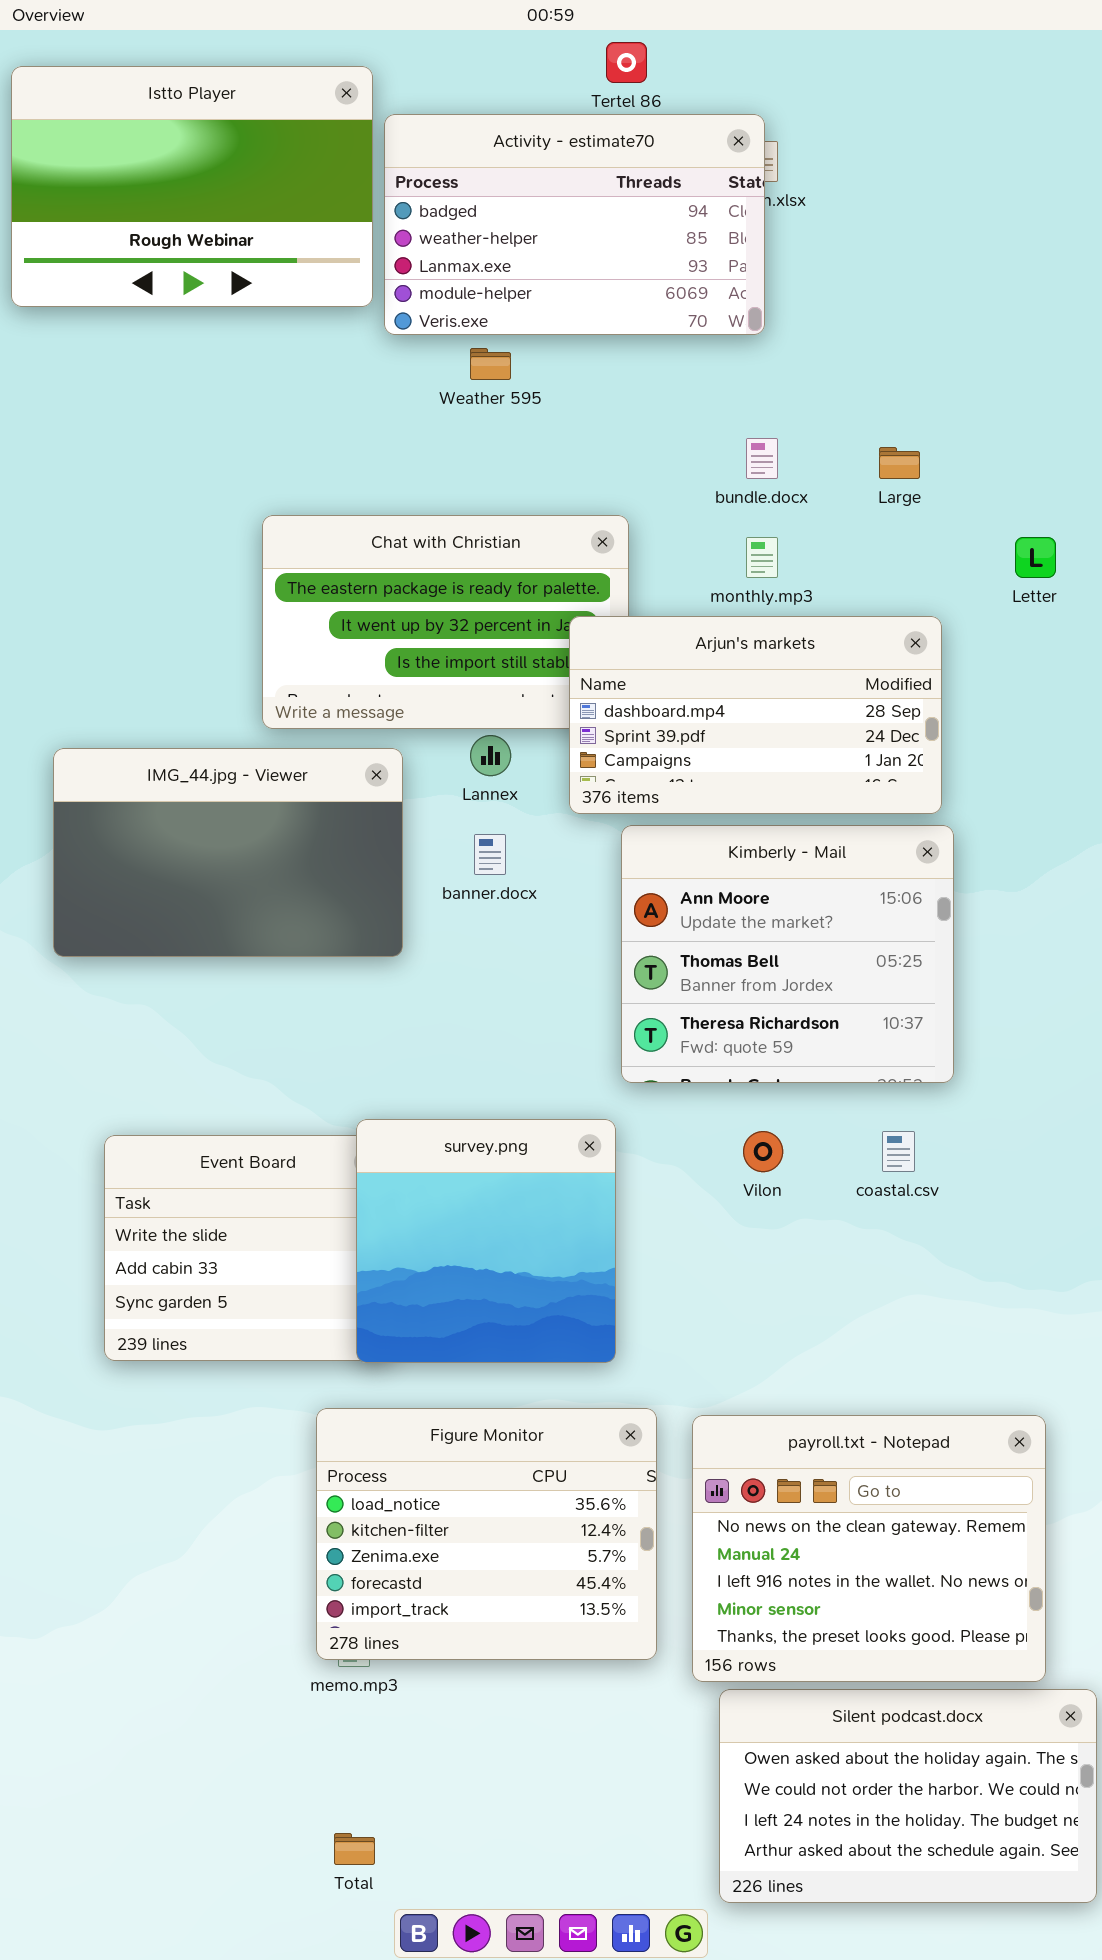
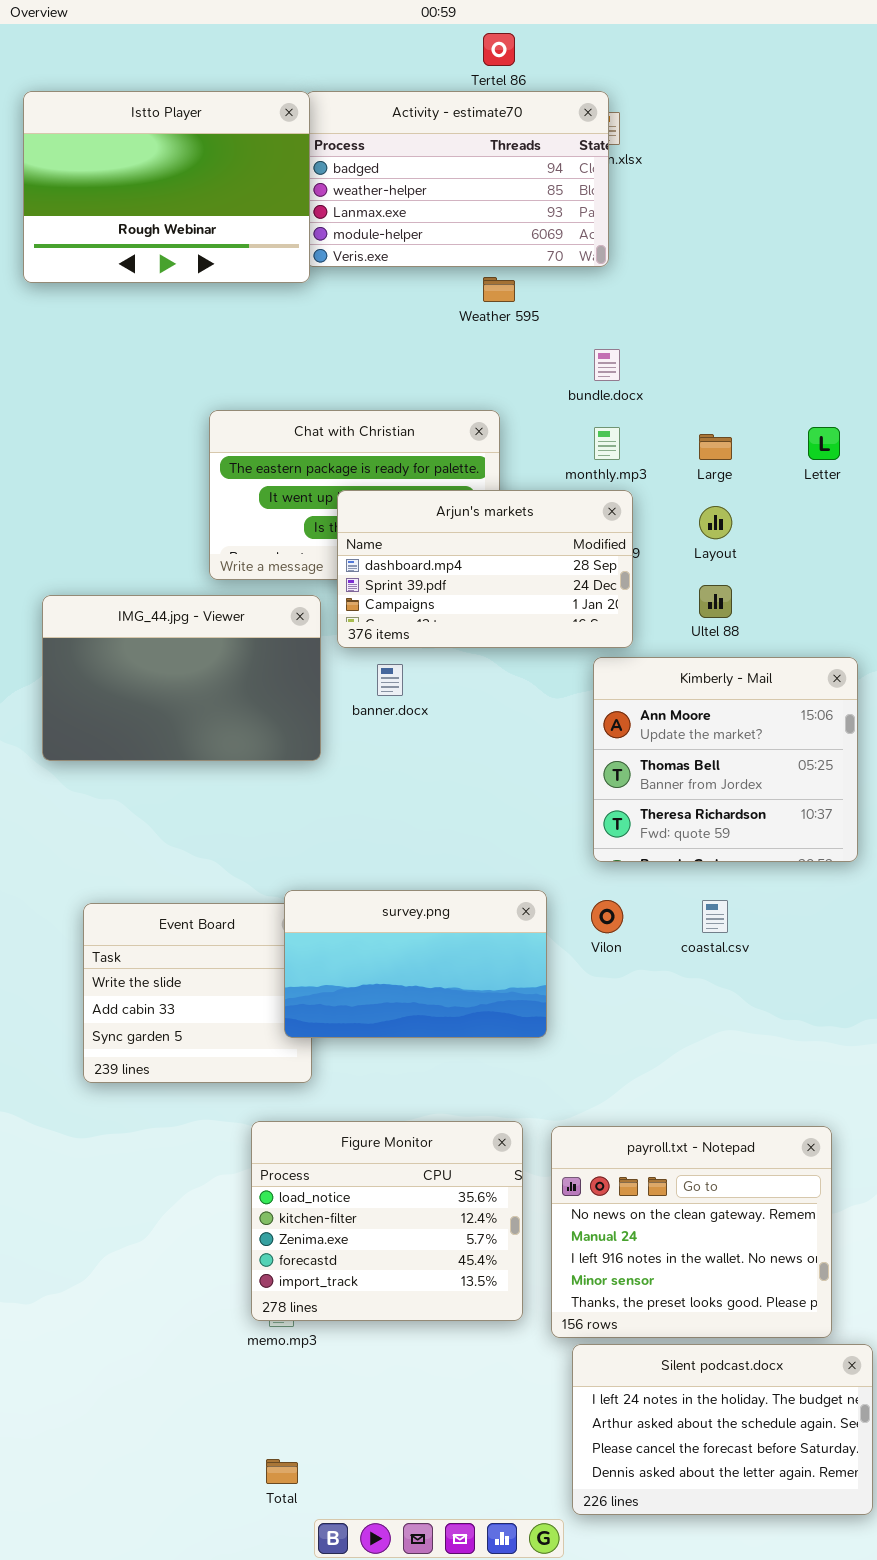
Istto Player: [11,66,373,307] -> [23,91,310,283], moved
Weather 595: [470,348,511,380] -> [483,277,515,302], moved
Large: [879,447,920,479] -> [699,434,732,460], moved
Arjun's markets: [569,616,942,814] -> [337,490,633,648], moved
Kimberly - Mail: [621,825,954,1083] -> [593,657,858,862], moved
survey.png: [356,1119,616,1363] -> [284,890,547,1038], resized
Silent podcast.docx: [719,1689,1097,1903] -> [572,1344,873,1515], scrolled down 2 rows

